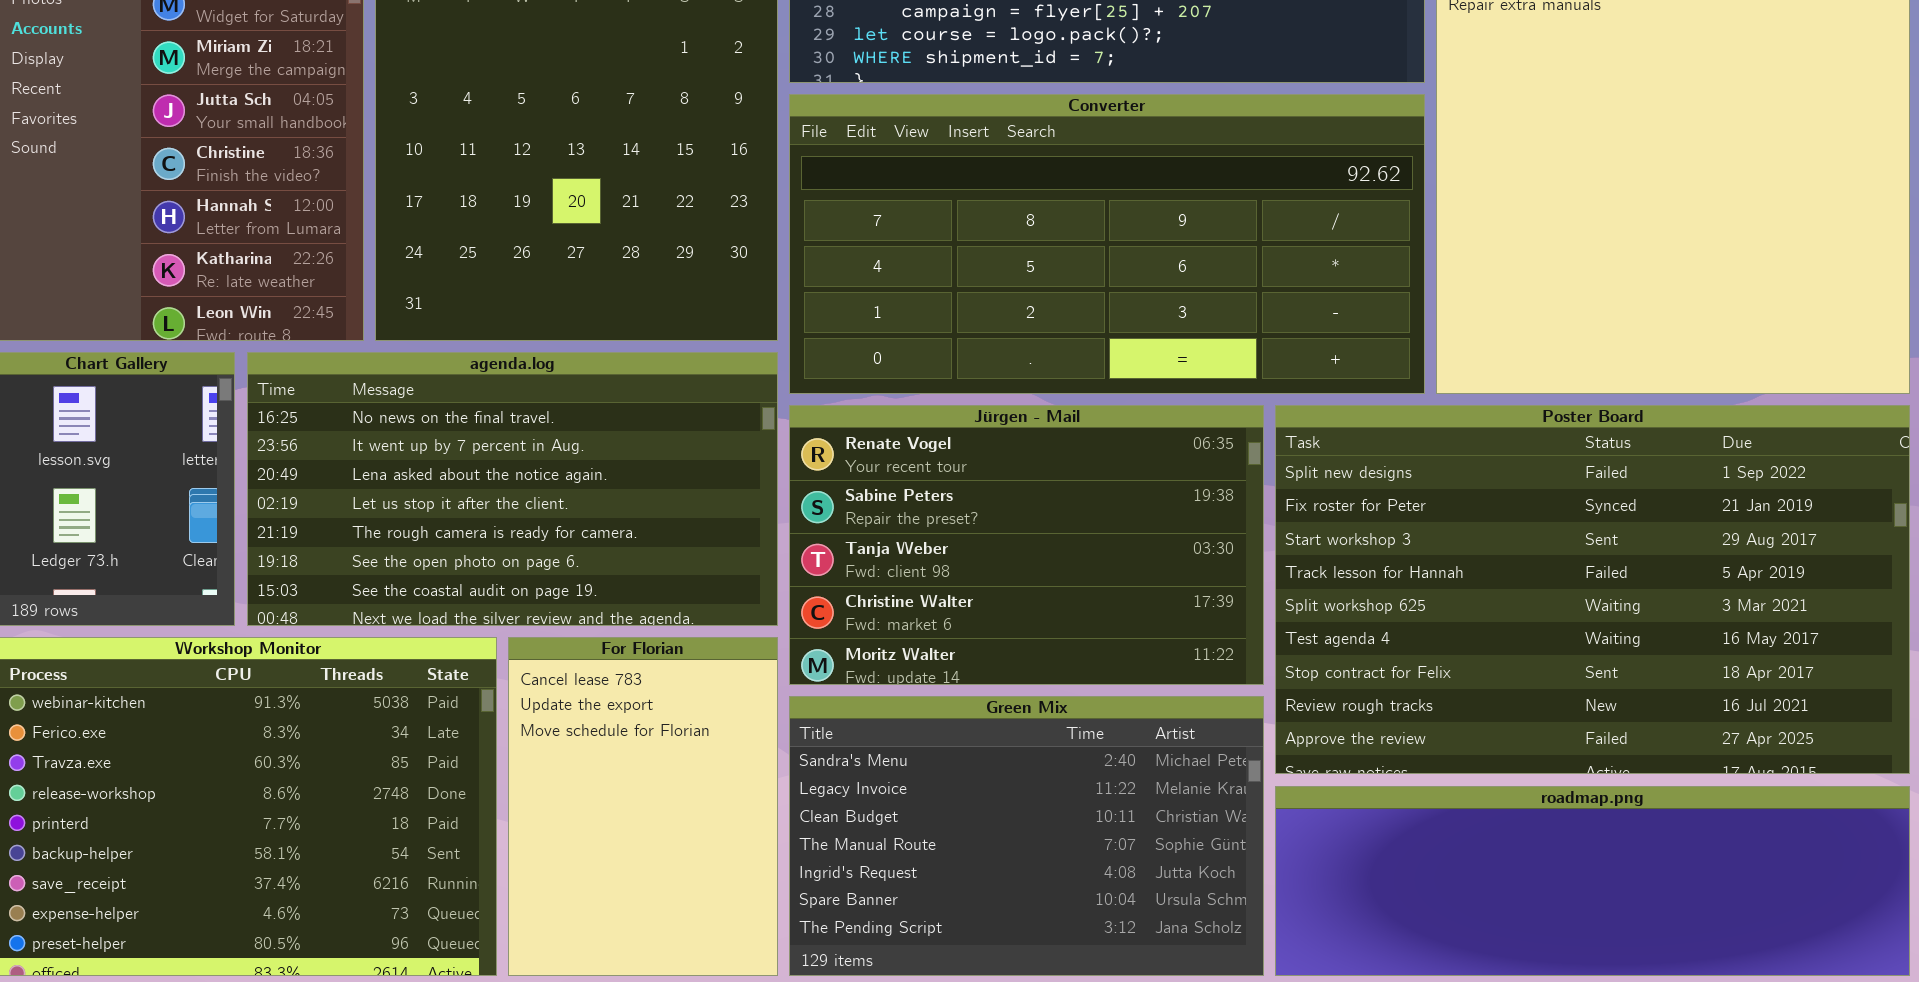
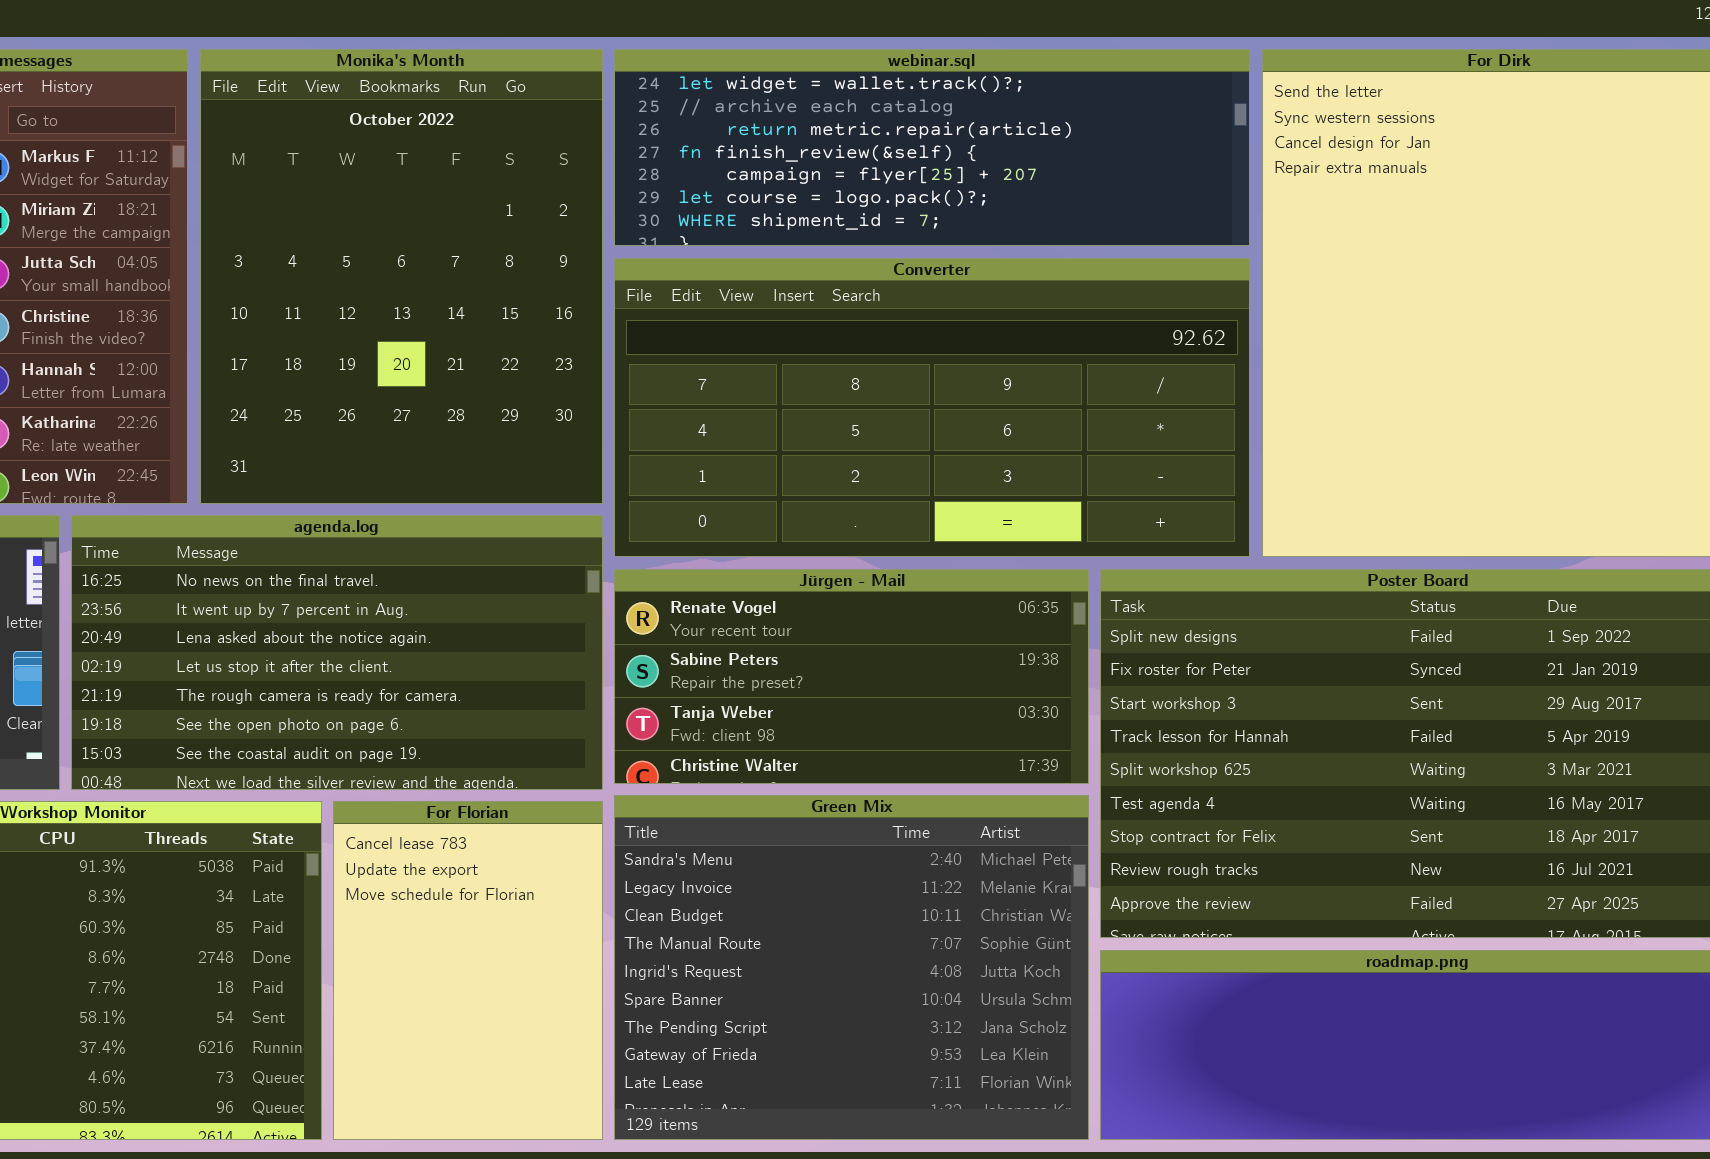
Jürgen - Mail: [789,405,1264,685] -> [614,569,1089,784], resized
Green Mix: [789,696,1264,976] -> [614,795,1089,1140], resized

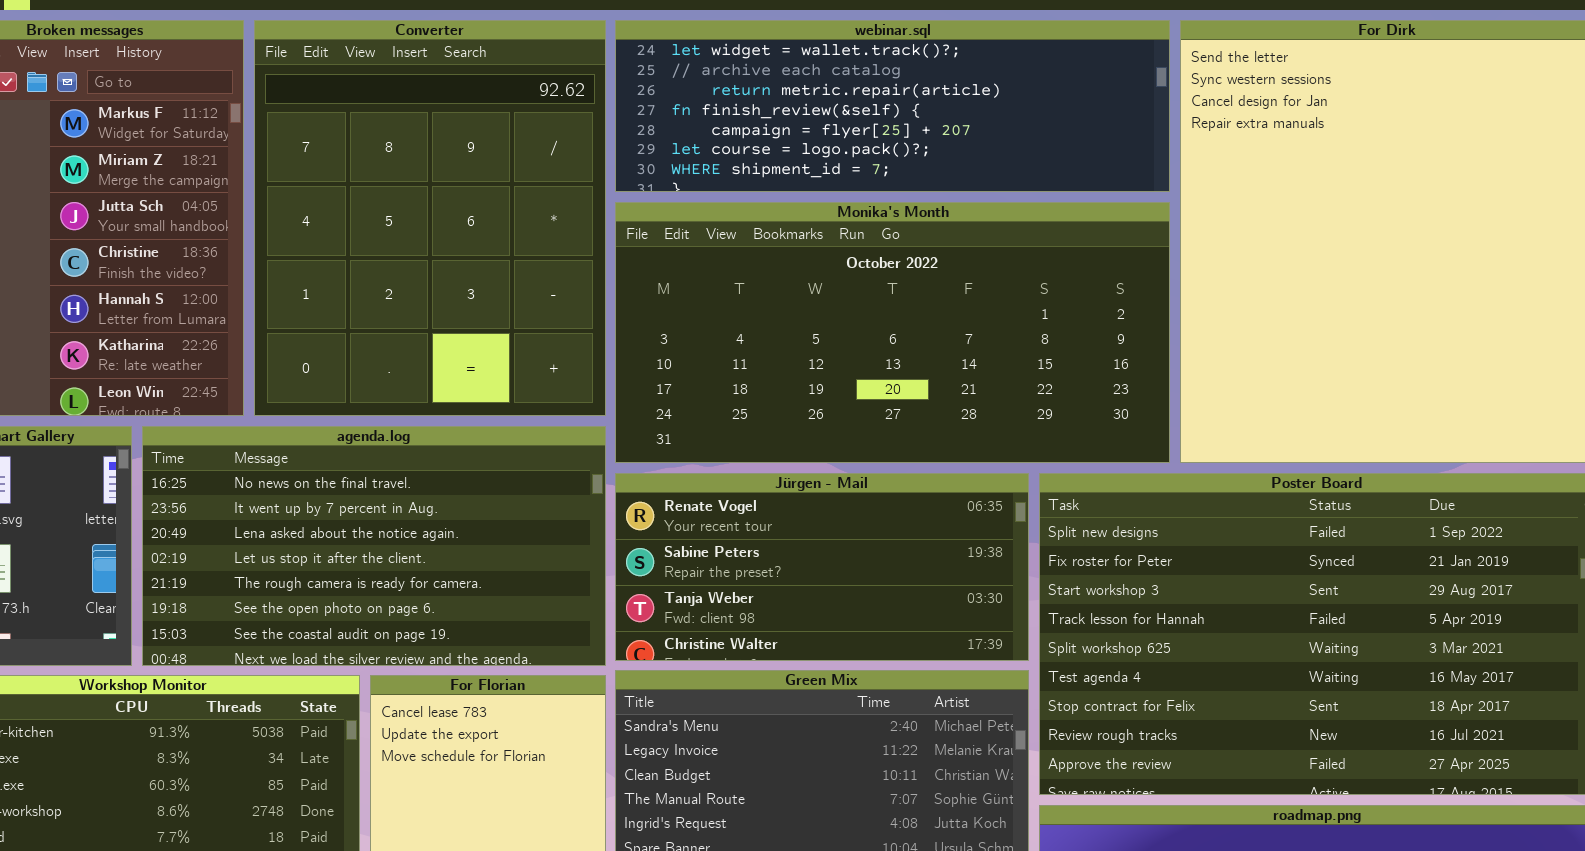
Monika's Month: [200,49,603,504] -> [615,202,1170,463], moved, resized
Converter: [614,258,1250,557] -> [254,20,606,416], moved, resized

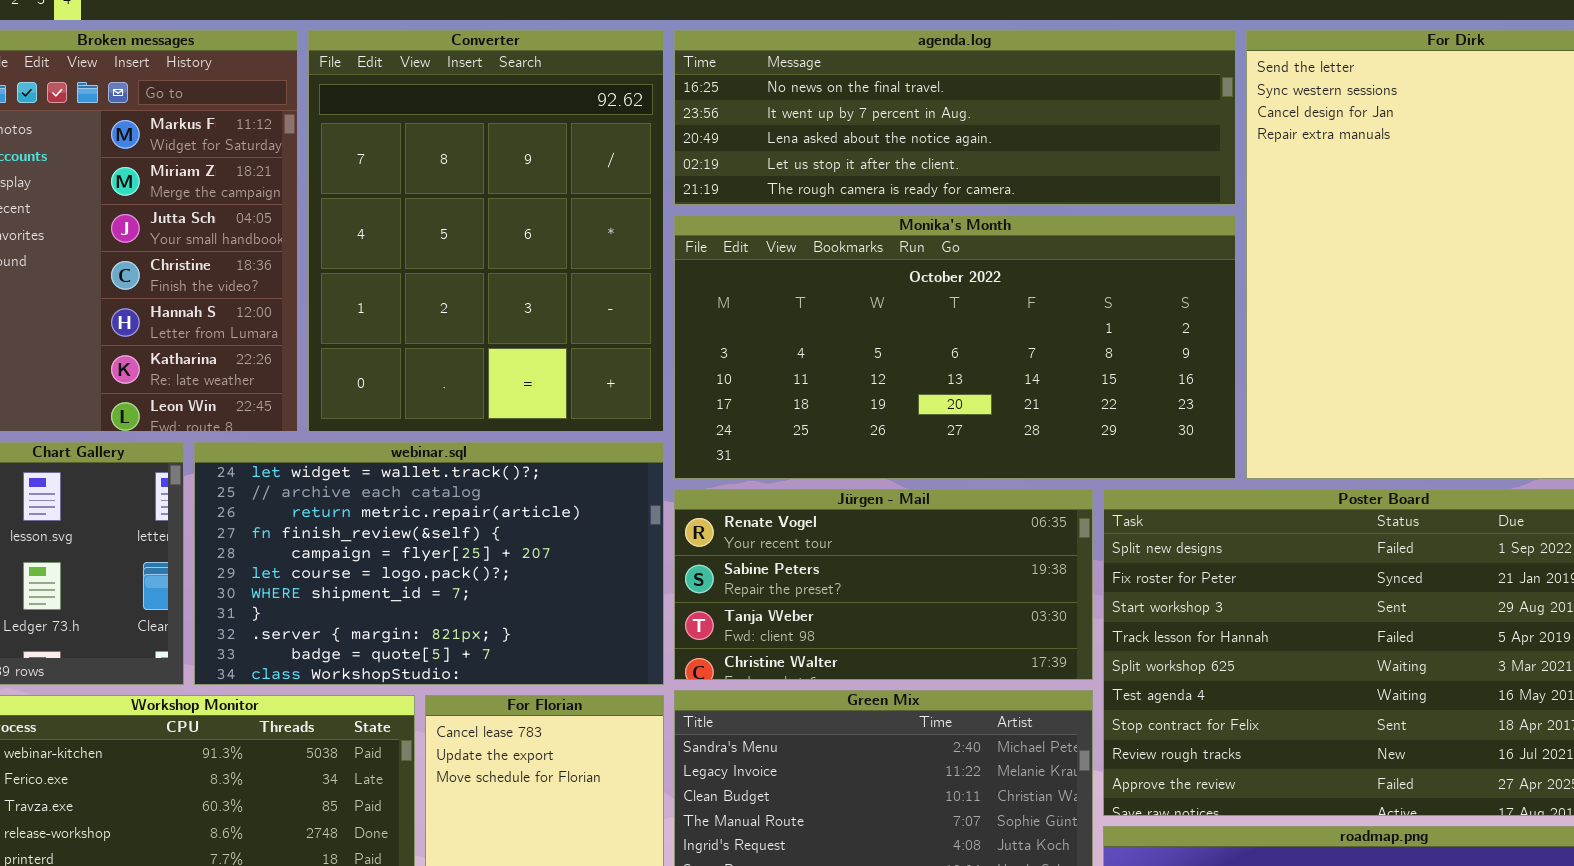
webinar.sql: [615,20,1170,192] -> [194,442,664,685], moved, resized
agenda.log: [142,426,606,666] -> [674,30,1236,205], moved, resized

